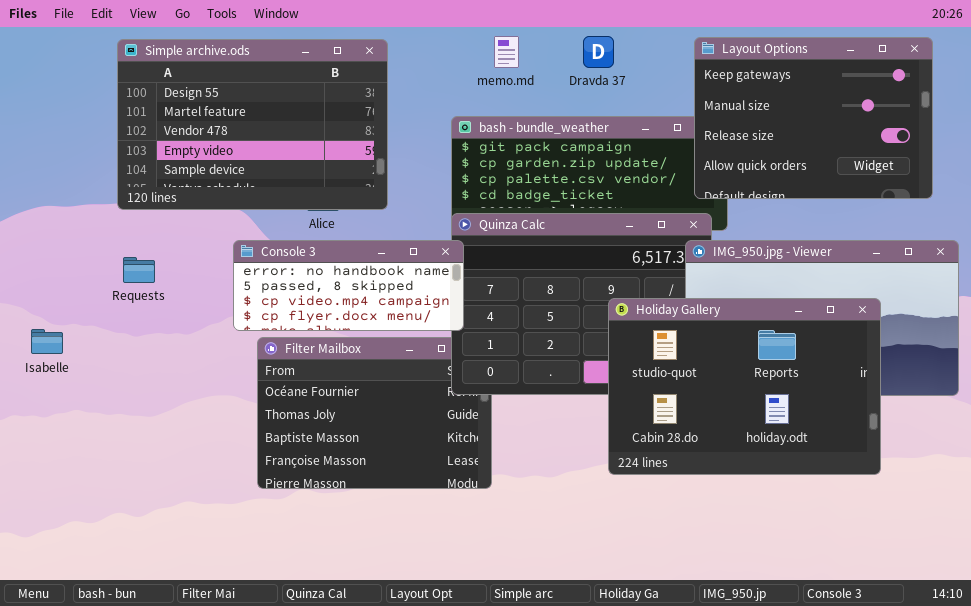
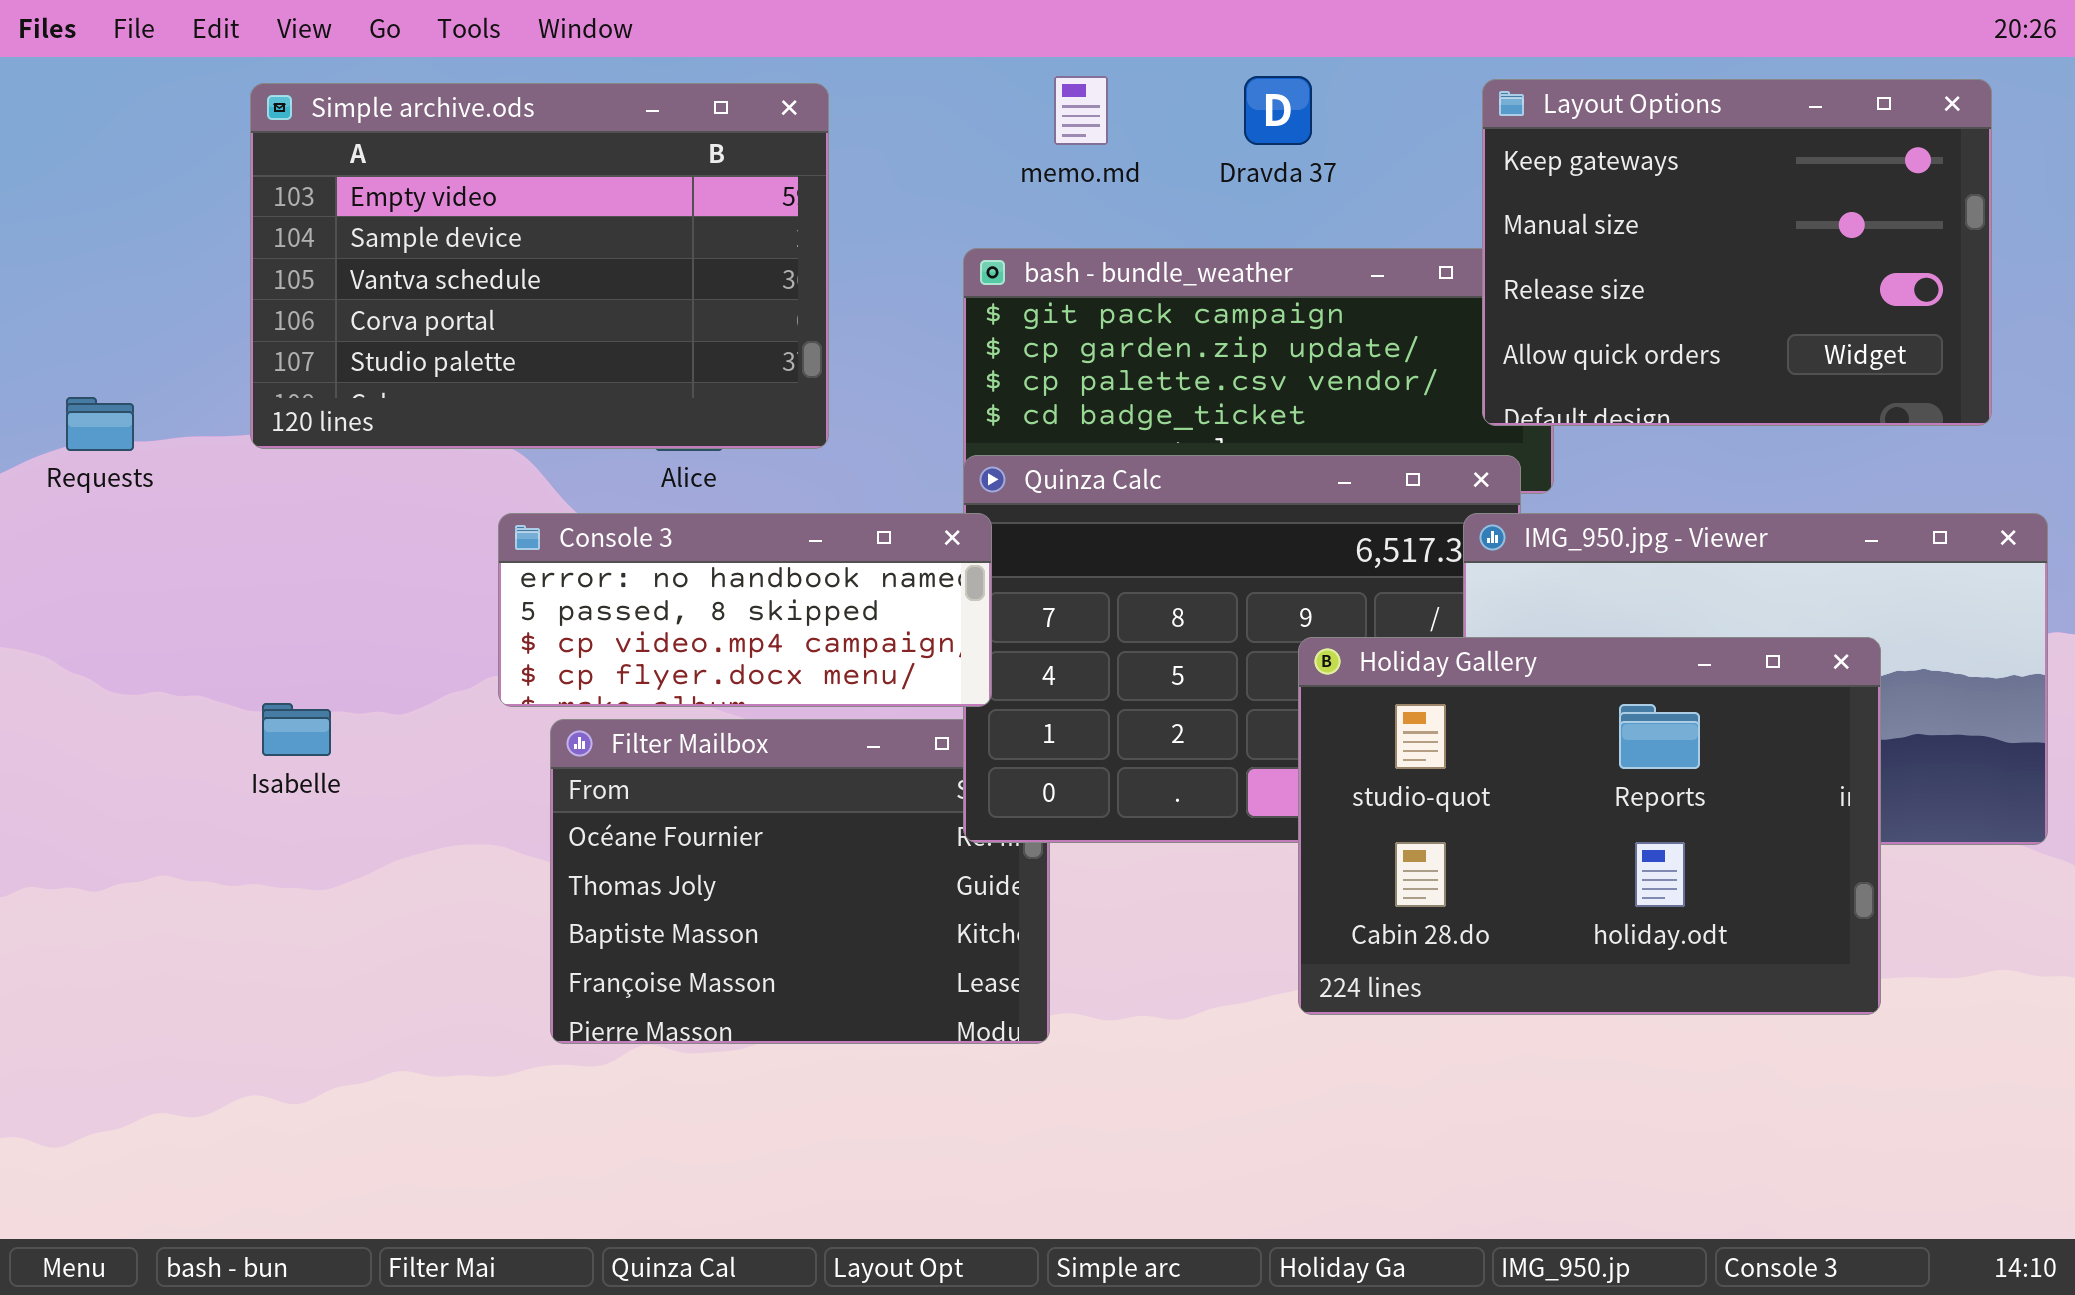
Simple archive.ods: [117,39,388,210] -> [250,83,829,449], scrolled down 3 rows
Requests: [123,257,155,283] -> [66,397,134,451], moved
Isabelle: [31,329,63,354] -> [262,703,331,756], moved

